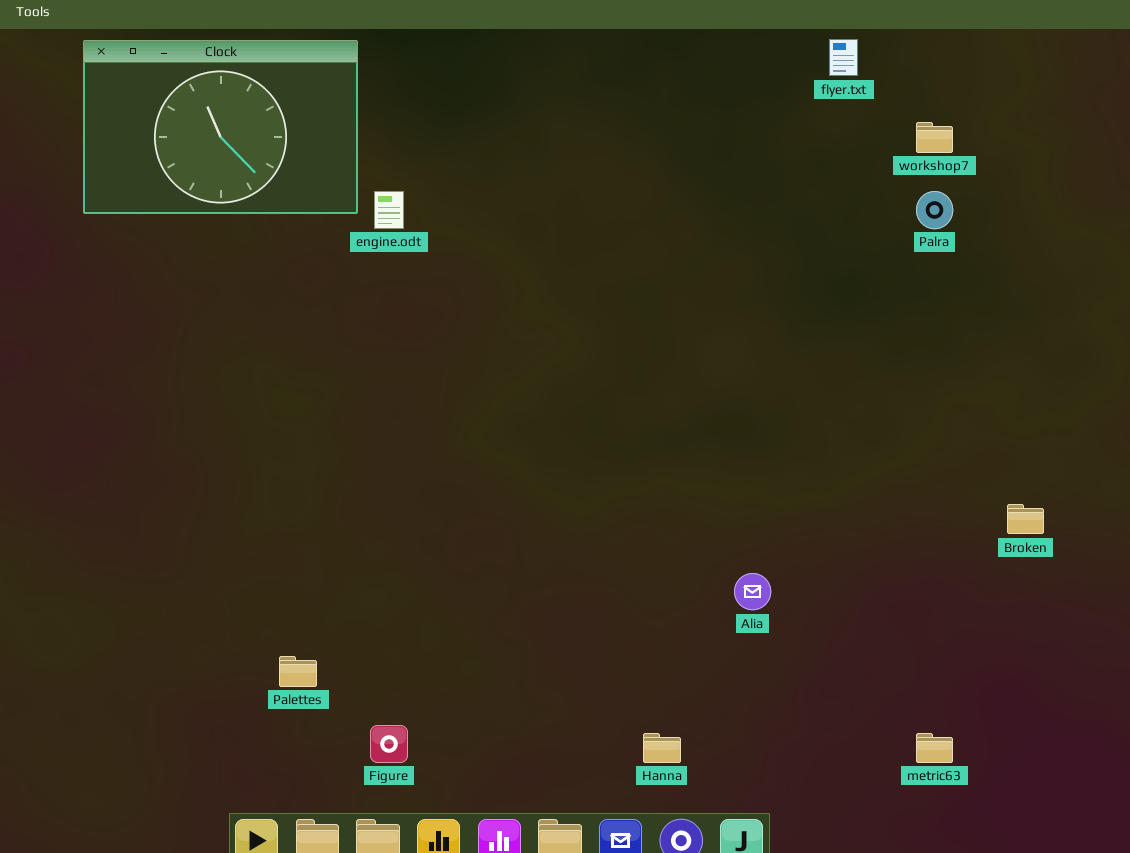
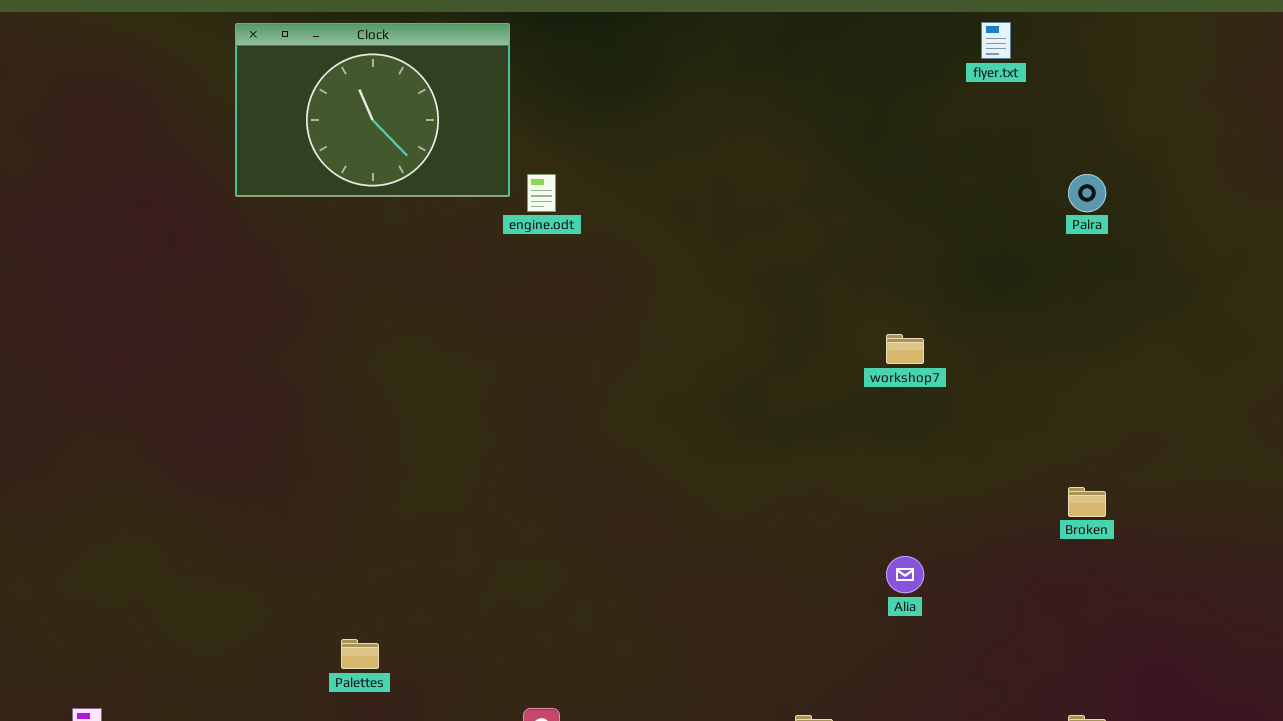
workshop7: [916,122,953,153] -> [886,334,924,364], moved
Broken: [1007,504,1044,534] -> [1068,487,1106,517], moved
Palettes: [279,656,317,687] -> [341,639,379,669], moved

